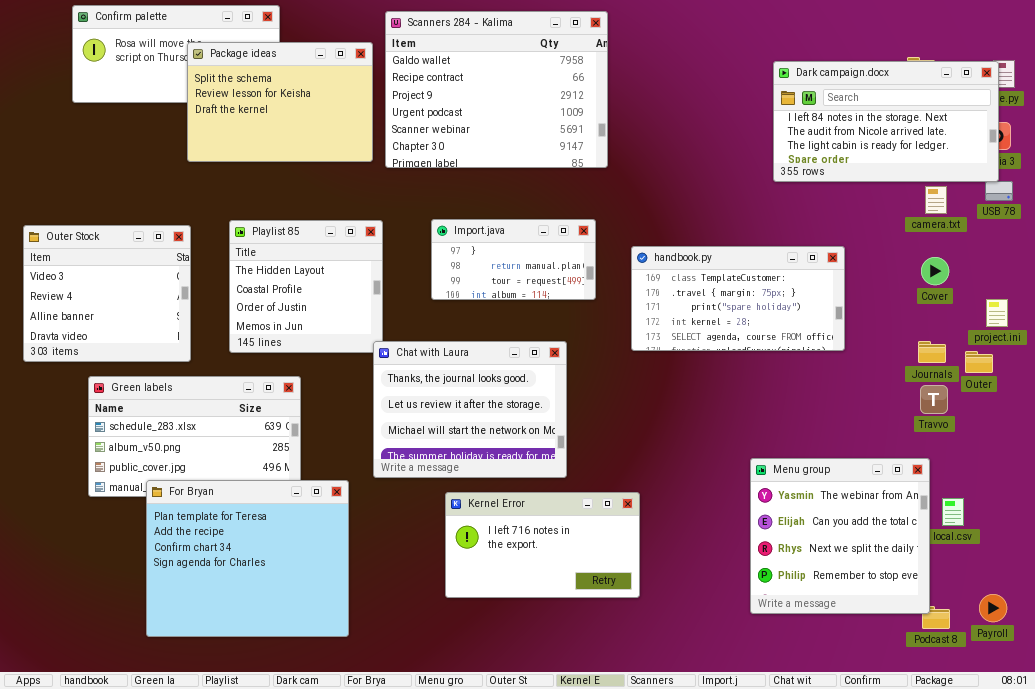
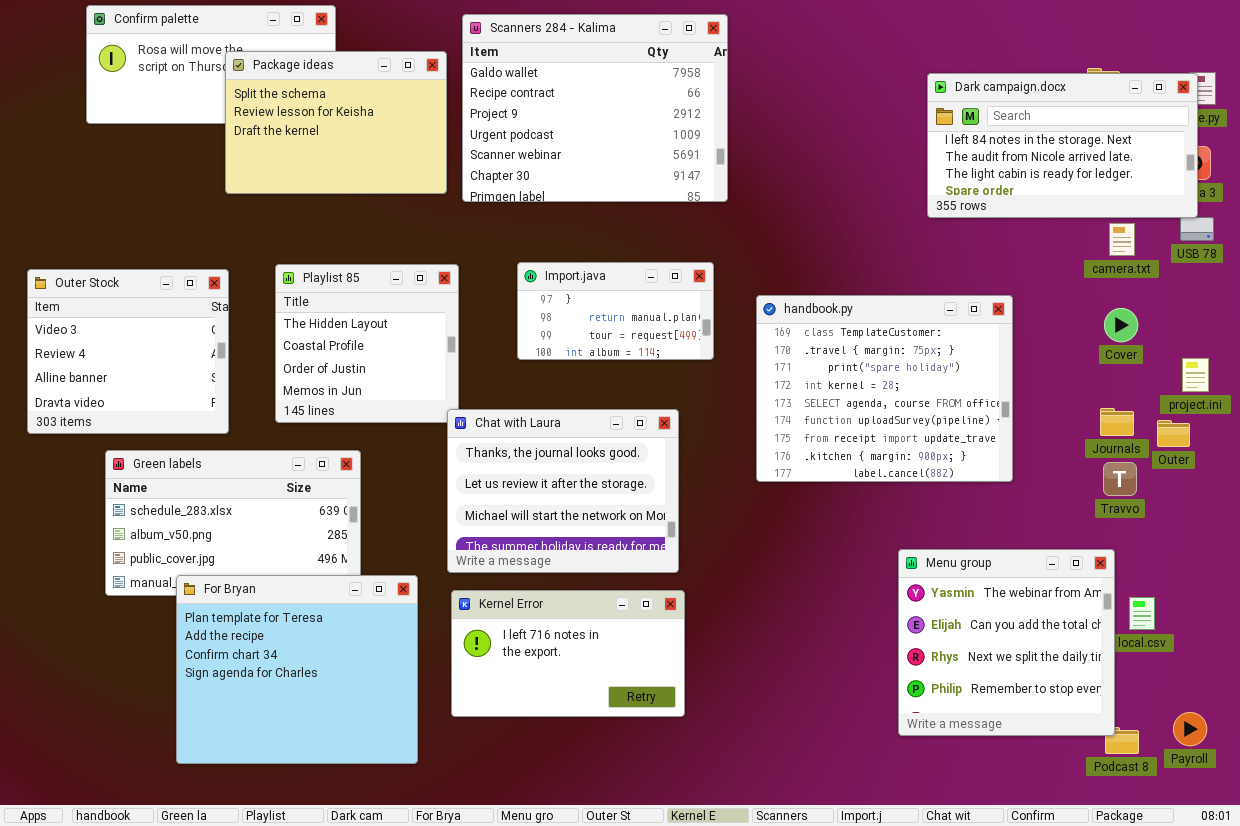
handbook.py: [631,246,845,351] -> [756,295,1013,482], resized
Kernel Error: [445,492,640,598] -> [451,590,685,717], moved

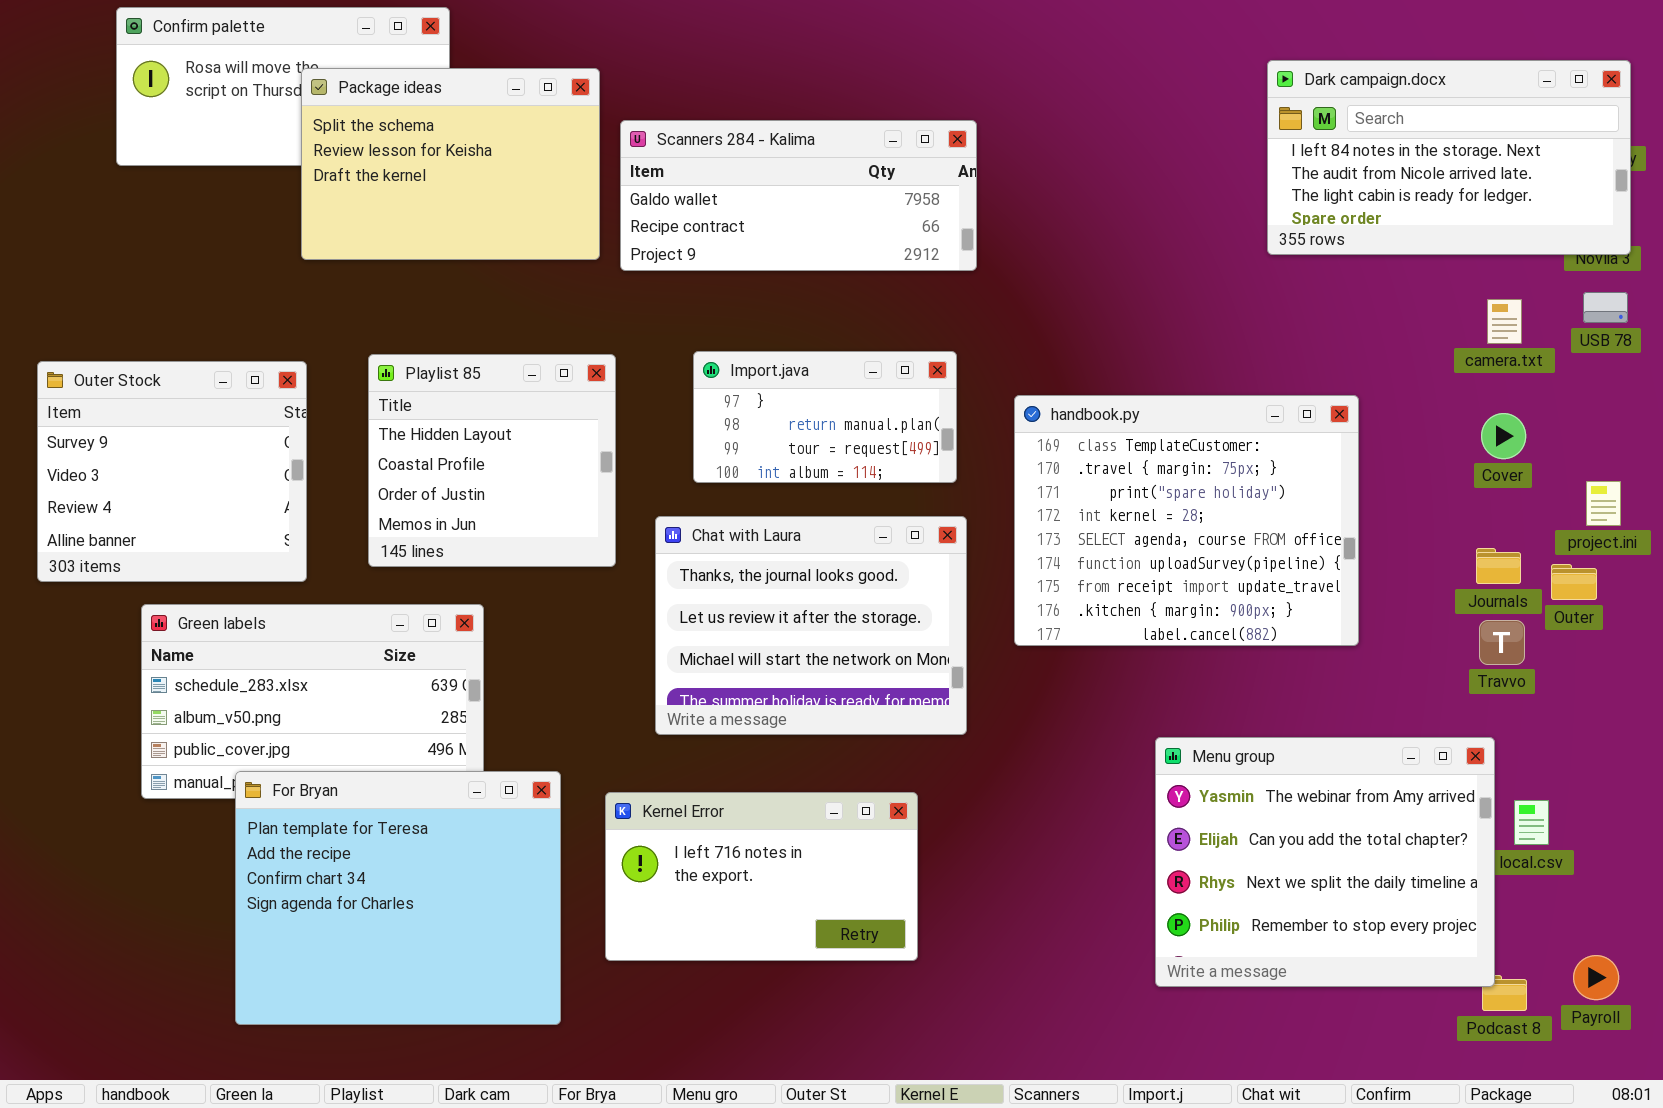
Scanners 284 - Kalima: [462,14,728,202] -> [620,120,977,271], resized
Dark campaign.docx: [927,73,1198,218] -> [1267,60,1631,255], moved
Outer Stock: [27,269,229,434] -> [37,361,307,582], scrolled up 1 row
Chat with Laura: [447,409,679,573] -> [655,516,967,735], moved
Menu group: [898,549,1115,736] -> [1155,737,1495,987], resized

